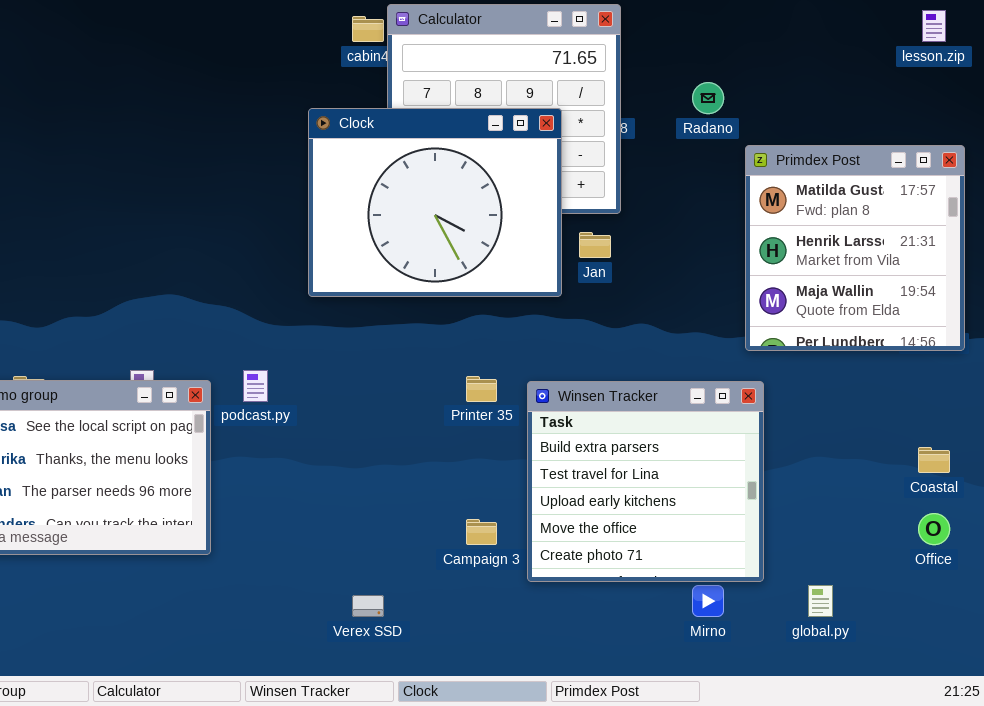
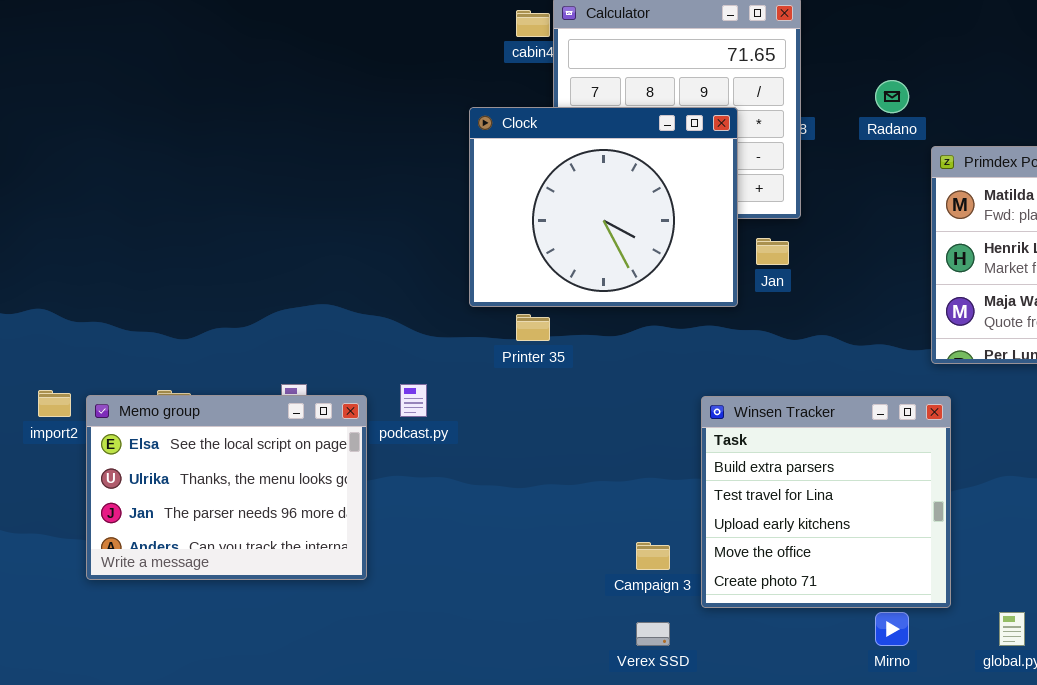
Printer 35: [466,376,497,402] -> [516,314,550,341], moved
Verex SSD: [352,595,384,617] -> [636,622,670,646], moved

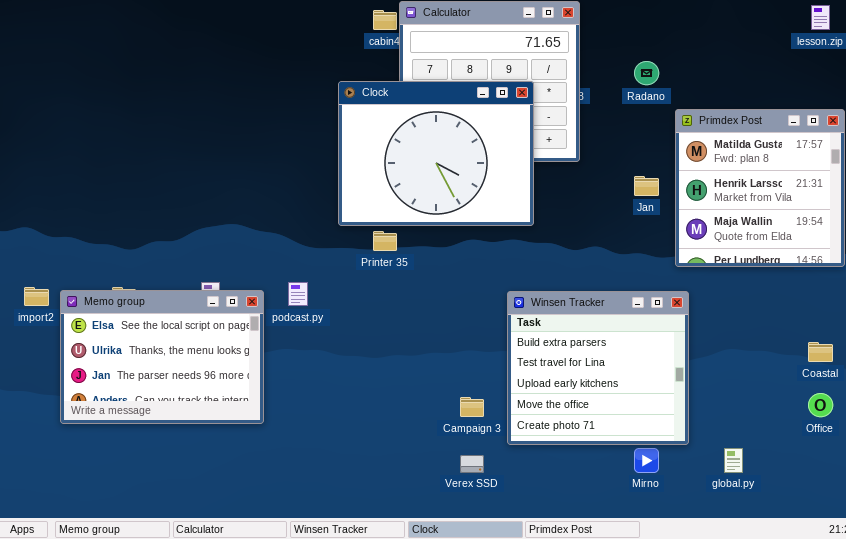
Jan: [756,238,789,265] -> [634,176,659,196], moved

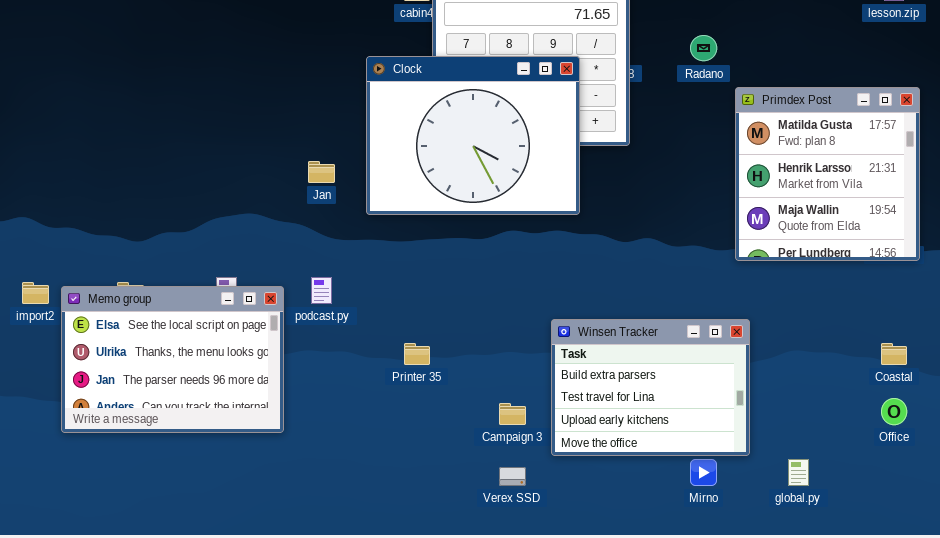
Jan: [634,176,659,196] -> [308,161,335,183], moved
Printer 35: [373,231,397,251] -> [404,343,430,365], moved
Winsen Tracker: [507,291,689,445] -> [551,319,750,456], resized

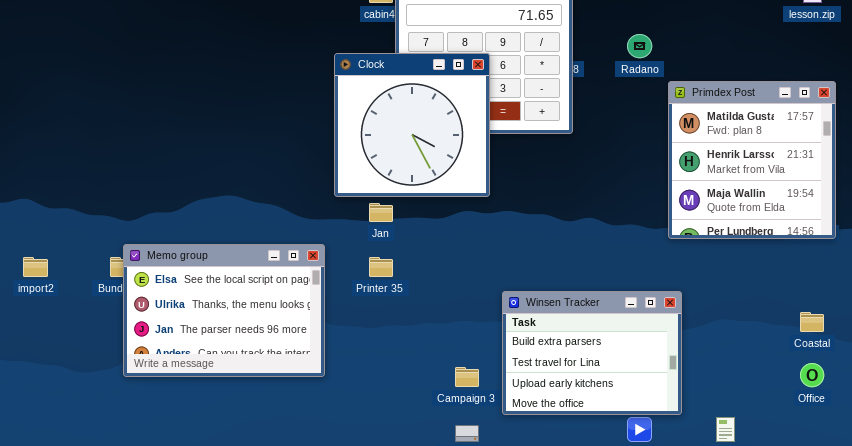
Clock: [366,56,580,215] -> [334,53,490,197], resized
Jan: [308,161,335,183] -> [369,203,393,222], moved
Memo group: [61,286,284,433] -> [123,244,325,377], moved
Printer 35: [404,343,430,365] -> [369,257,393,277], moved

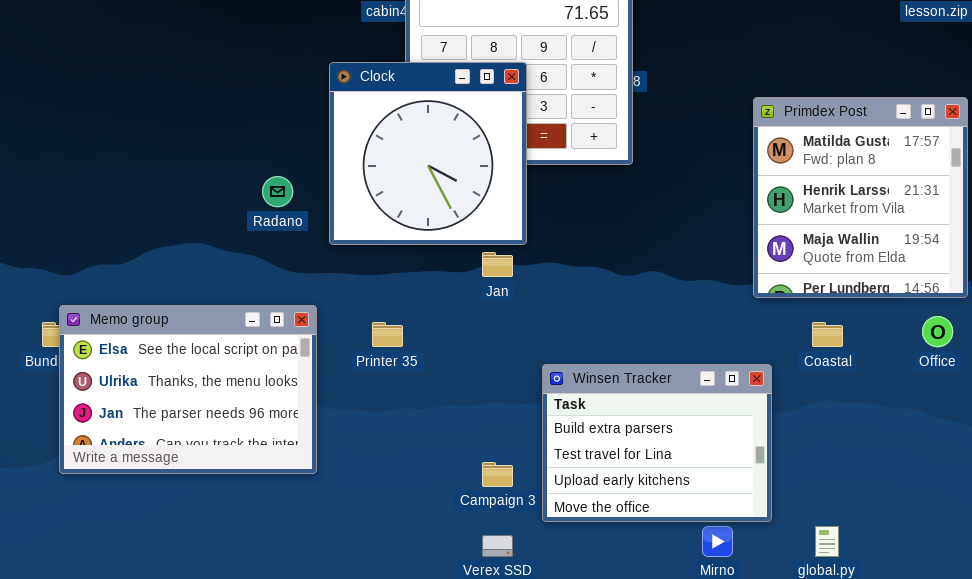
Radano: [627,34,652,58] -> [262,176,293,207], moved
Jan: [369,203,393,222] -> [482,252,513,277], moved
Coastal: [800,312,824,332] -> [812,322,843,347], moved
Office: [800,363,824,387] -> [922,316,953,347], moved

